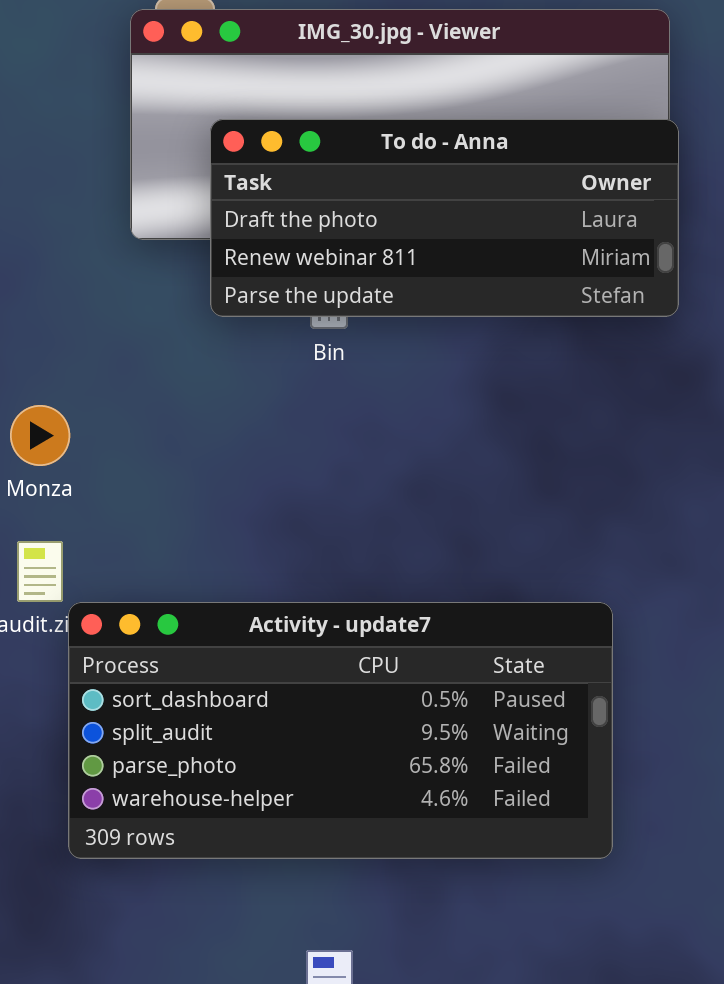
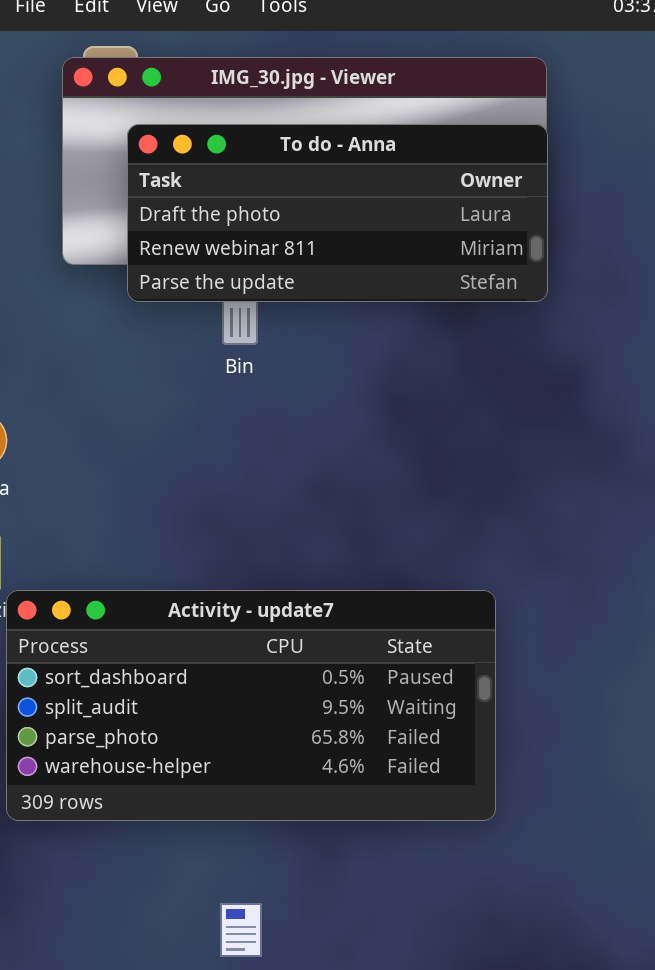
To do - Anna: [210,119,679,317] -> [127,124,548,302], moved

